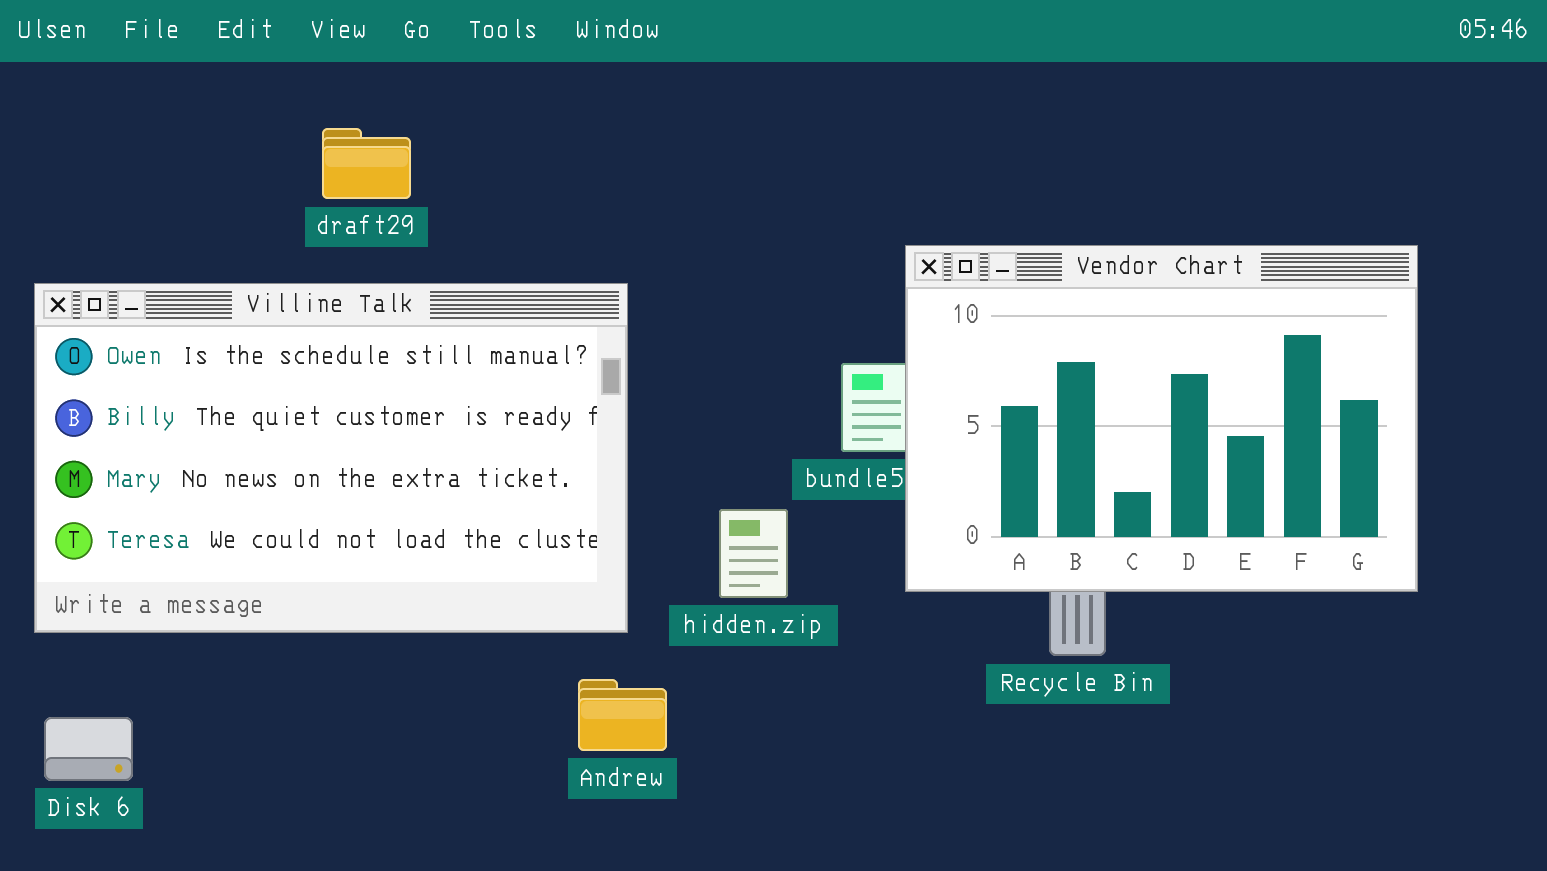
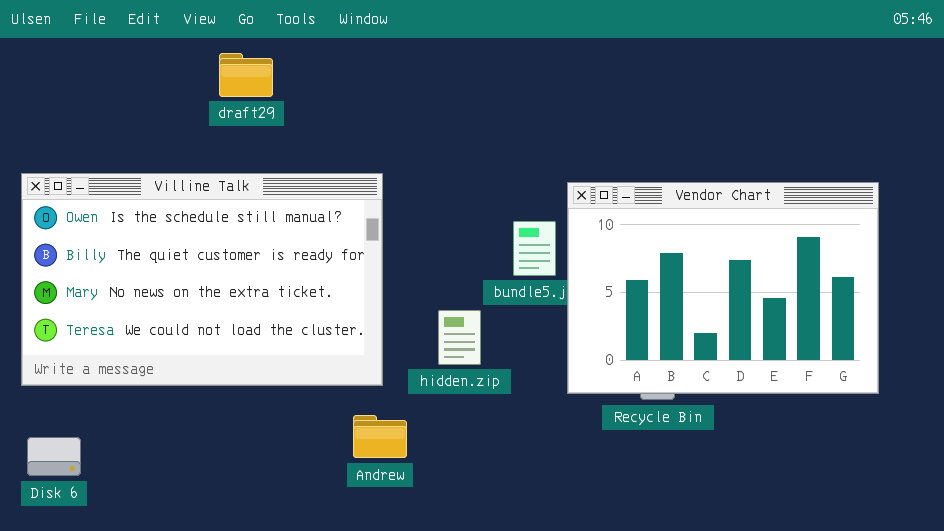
draft29: [322,128,411,199] -> [219,53,273,97], moved
Vendor Chart: [905,245,1418,592] -> [567,182,879,394], moved

